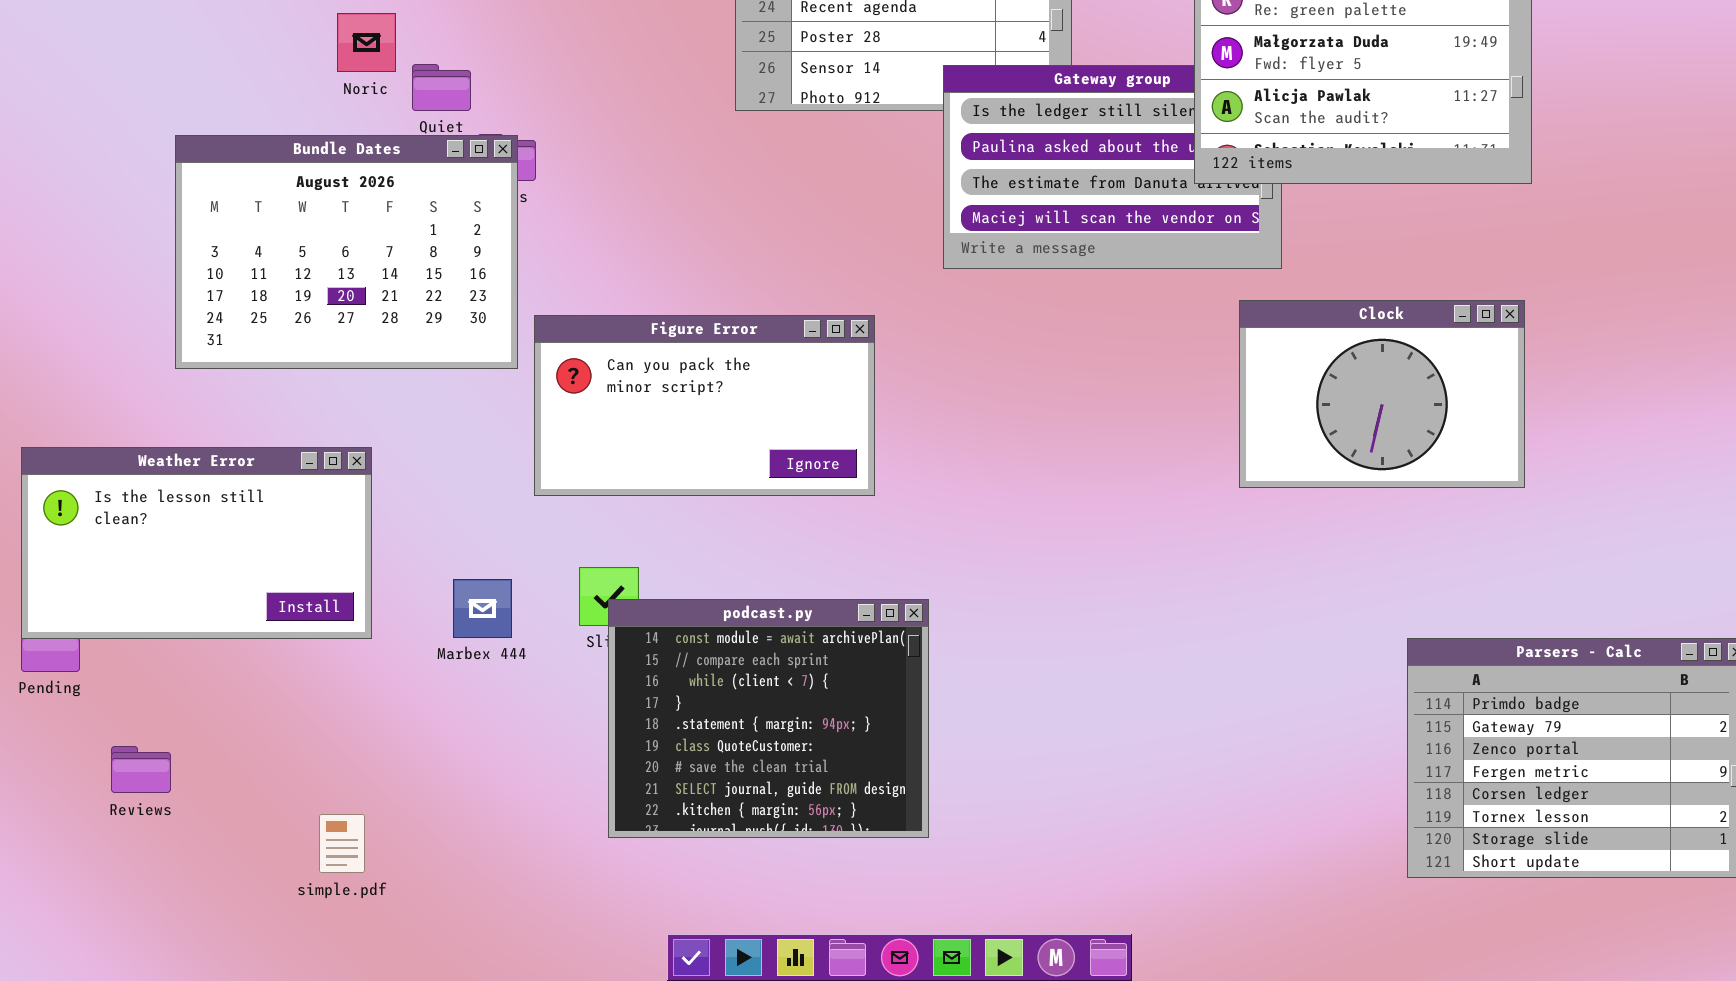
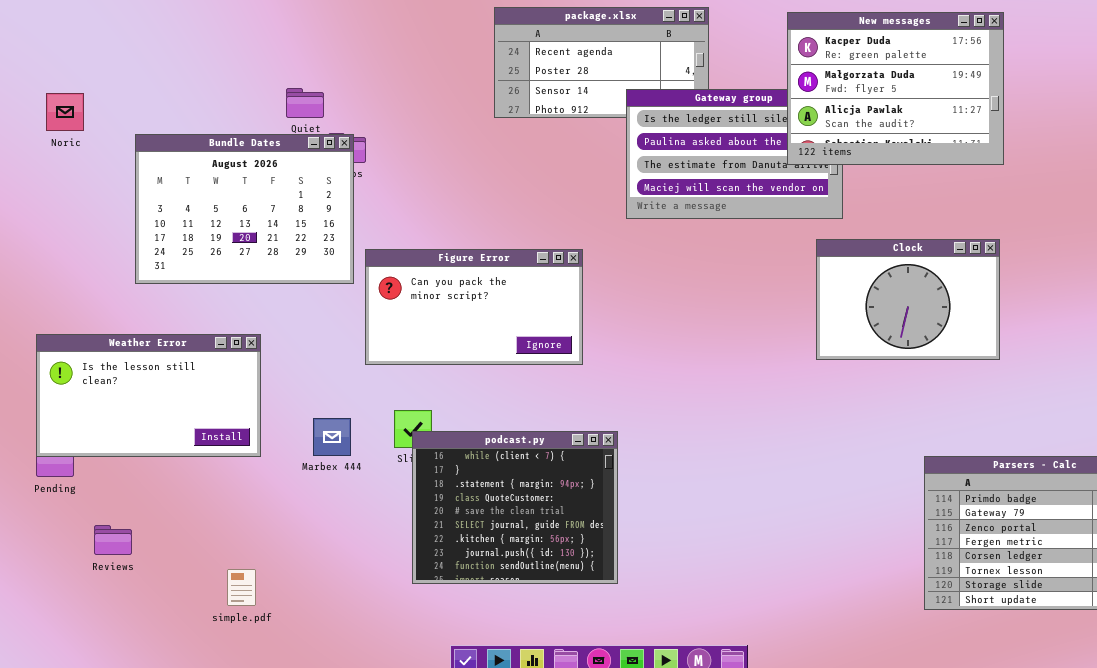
Noric: [337,13,396,72] -> [46,93,84,131], moved
podcast.py: [608,599,929,838] -> [412,431,618,584], scrolled down 2 rows

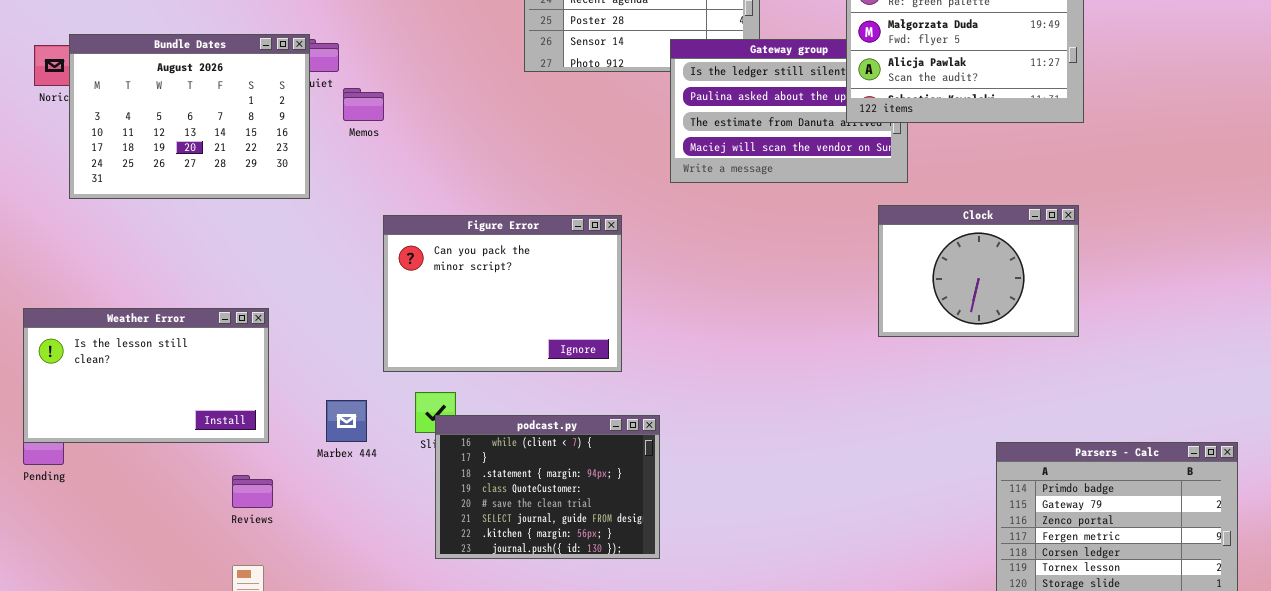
Bundle Dates: [135,134,354,284] -> [69,34,310,199], moved
Figure Error: [365,249,583,365] -> [383,215,622,372], resized
podcast.py: [412,431,618,584] -> [435,415,660,559], resized
Reviews: [94,525,132,555] -> [232,475,273,508], moved

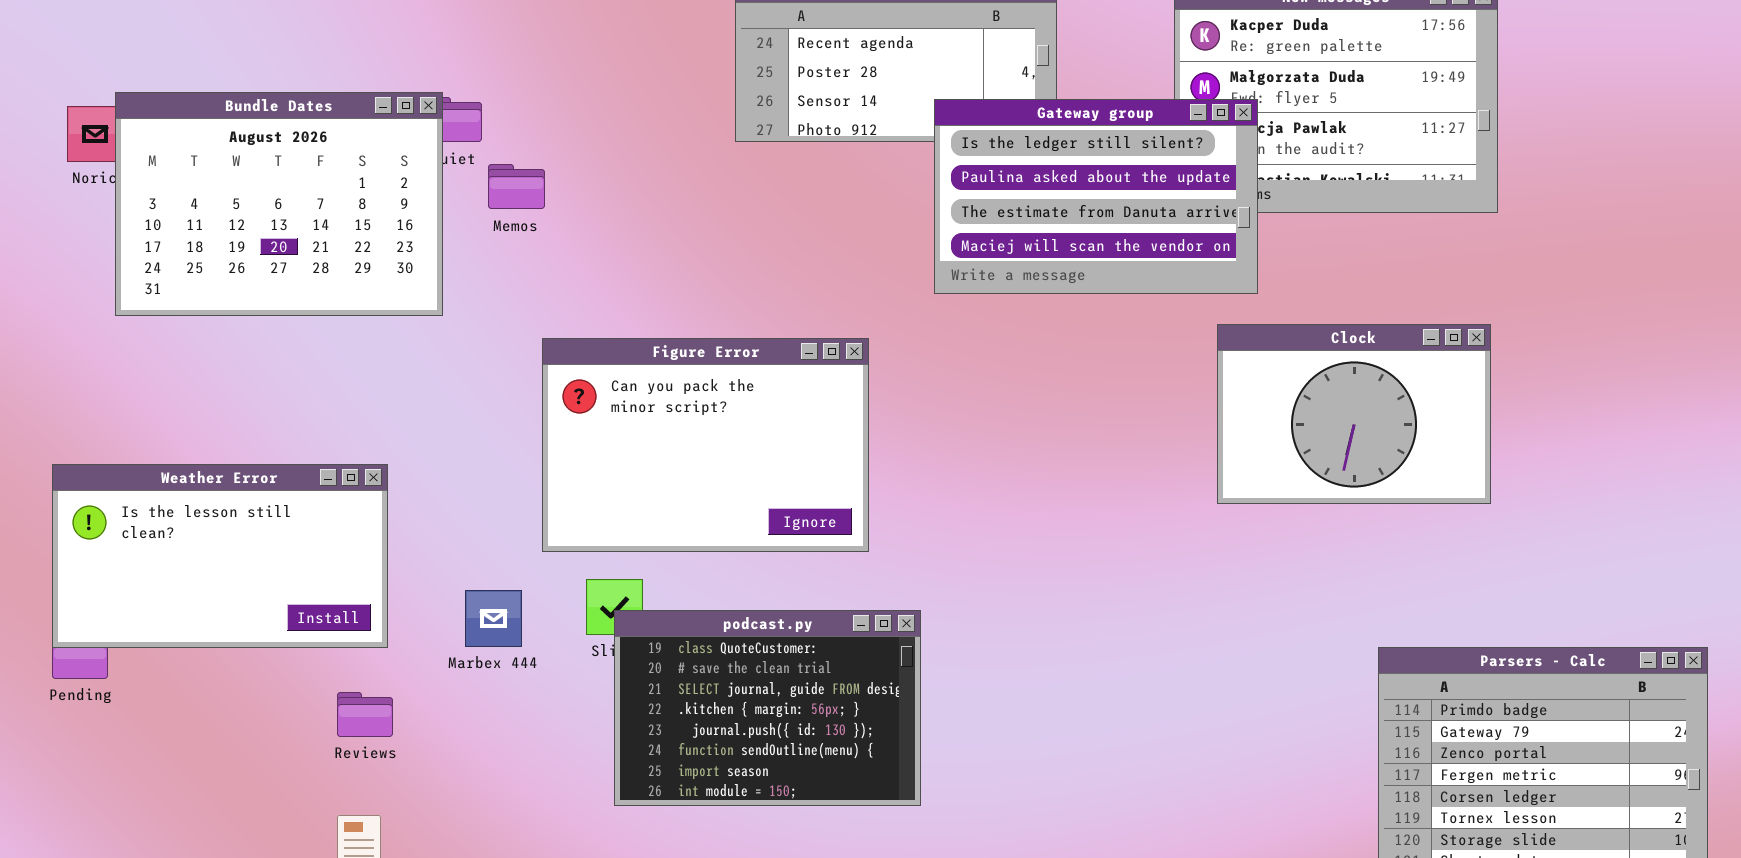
Gateway group: [670,39,908,183] -> [934,99,1258,294], raised
podcast.py: [435,415,660,559] -> [614,610,921,806], scrolled down 3 rows

